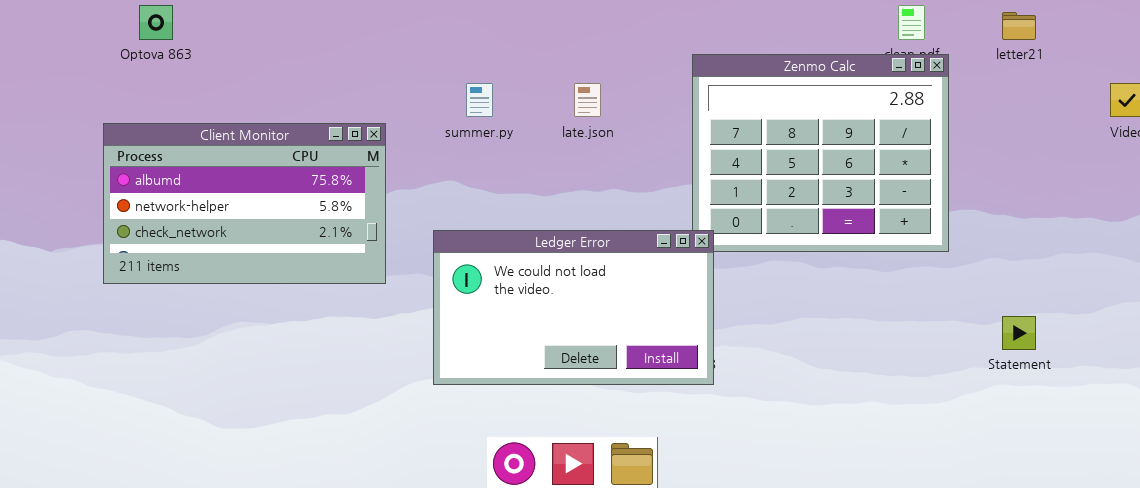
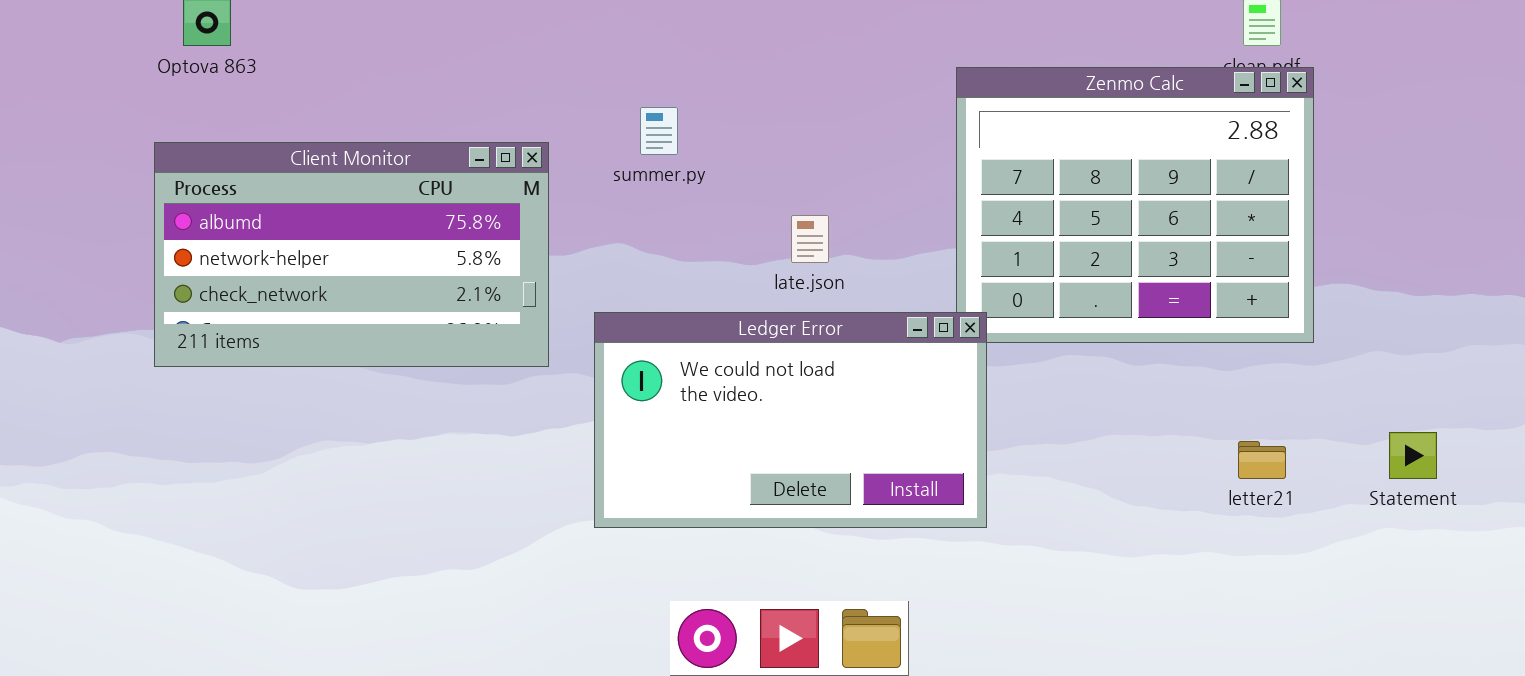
letter21: [1002,12,1036,40] -> [1238,441,1286,479], moved
late.json: [574,83,601,117] -> [791,215,829,263], moved
Client Monitor: [103,123,386,284] -> [154,142,549,367], moved

